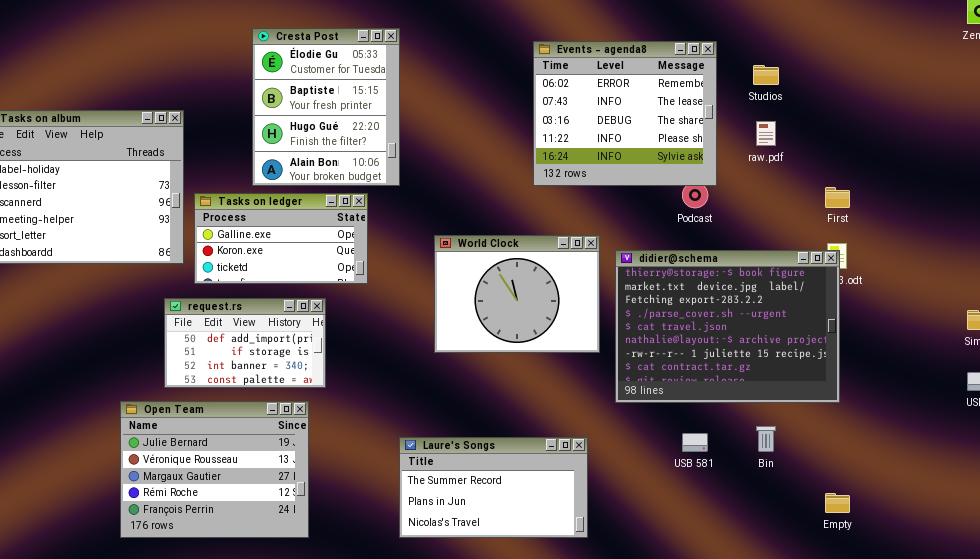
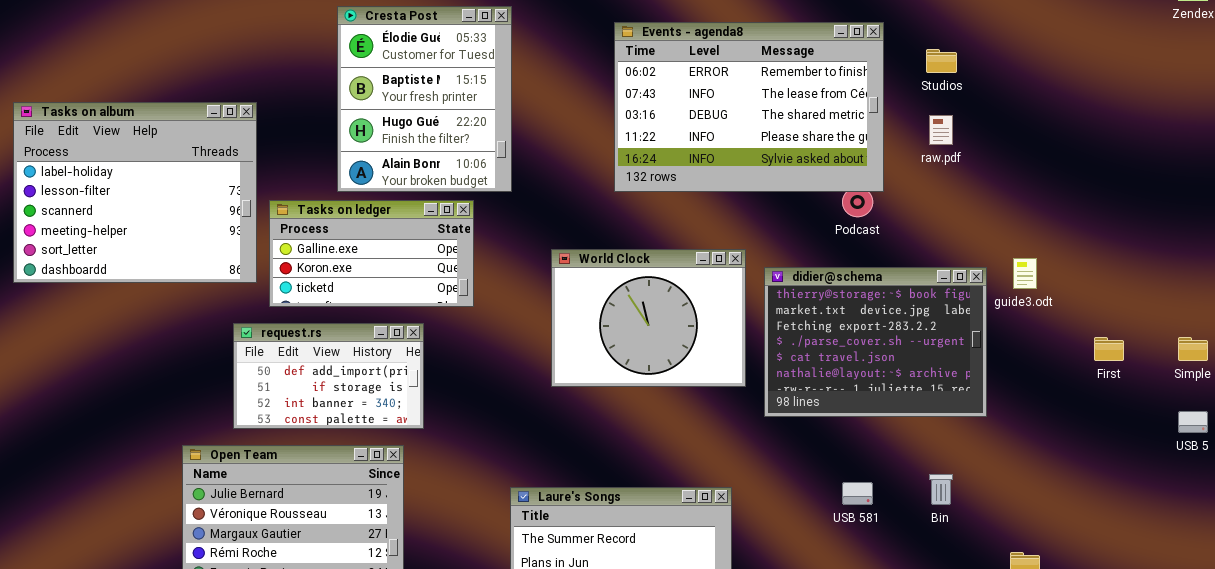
Events - agenda8: [533,41,717,186] -> [614,22,884,192], resized
First: [825,187,850,208] -> [1094,337,1124,361], moved
didier@schema: [615,250,840,403] -> [764,267,987,417], resized

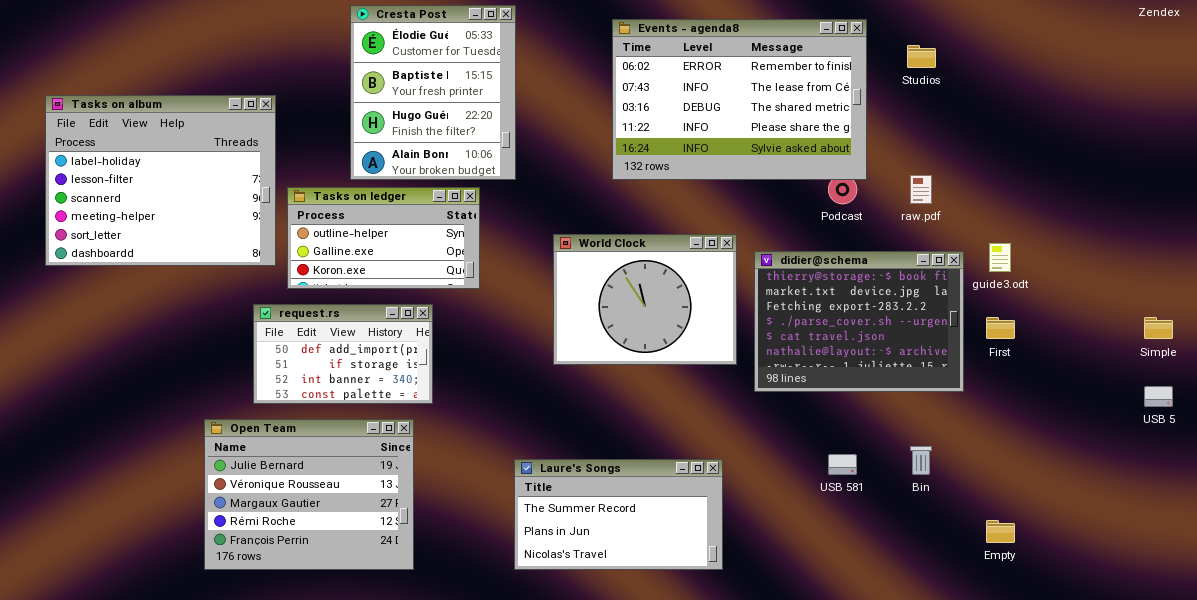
raw.pdf: [929,115,953,145] -> [910,175,932,204], moved
Tasks on ledger: [269,200,474,307] -> [287,187,480,289], scrolled up 1 row
First: [1094,337,1124,361] -> [986,317,1015,339], moved

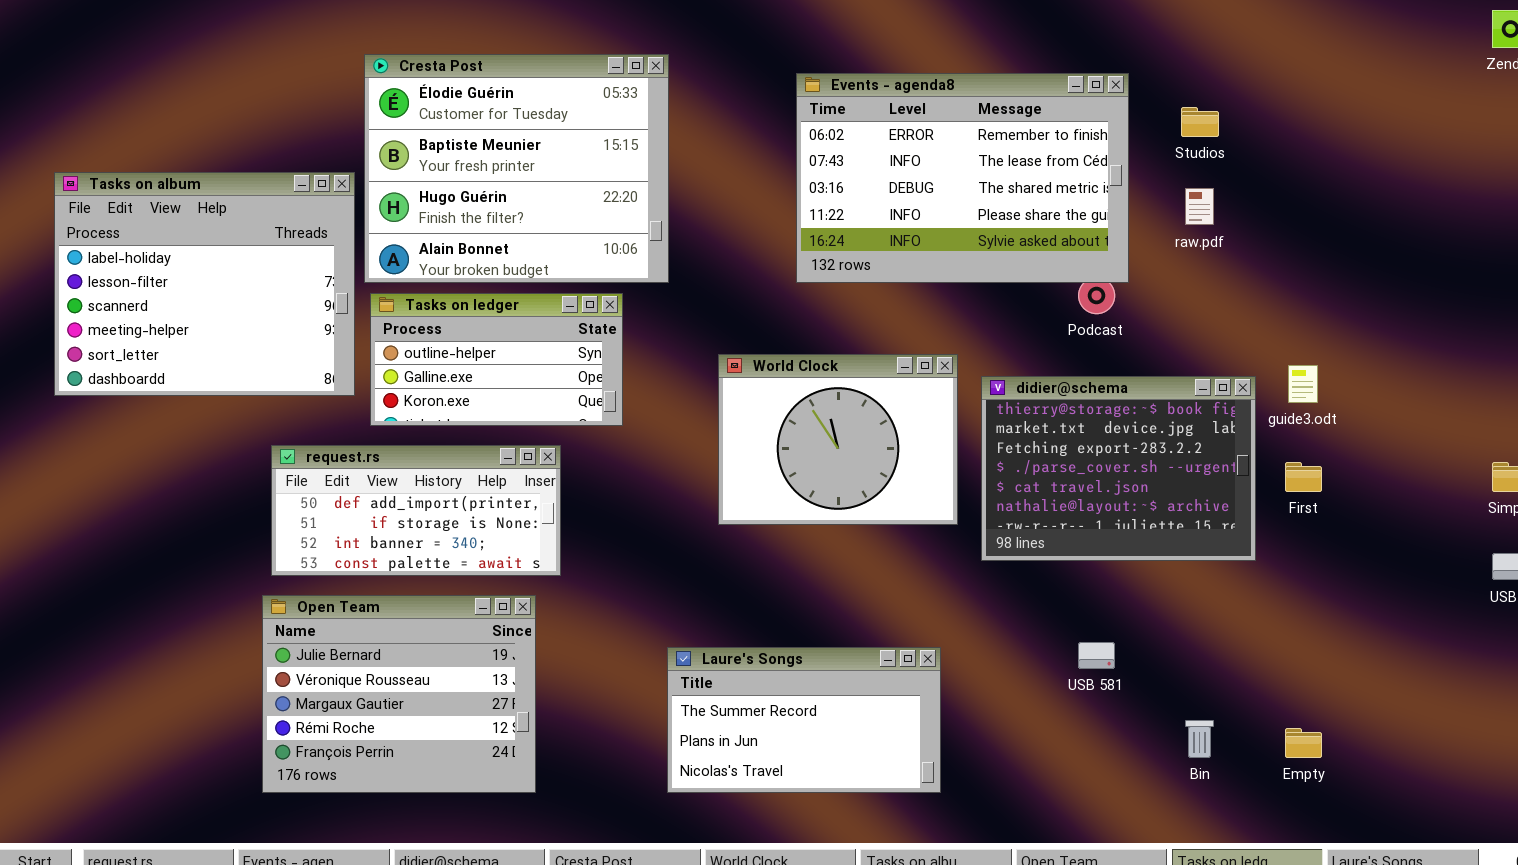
Cresta Post: [350,5,516,180] -> [364,54,669,283], resized
raw.pdf: [910,175,932,204] -> [1185,188,1214,225], moved
request.rs: [253,304,433,404] -> [271,445,561,576], resized
Bin: [910,446,932,475] -> [1185,720,1214,758], moved

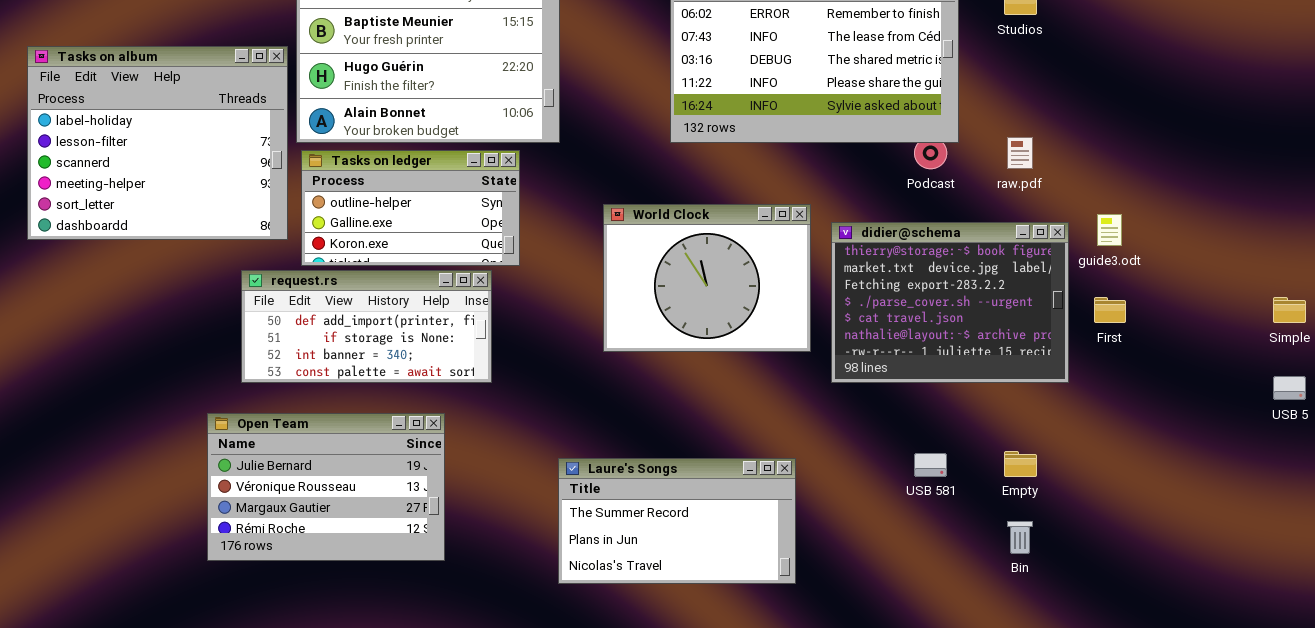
raw.pdf: [1185,188,1214,225] -> [1007,137,1033,169], moved
request.rs: [271,445,561,576] -> [241,270,492,383], moved
Open Team: [262,595,536,793] -> [207,413,445,561], resized
Empty: [1285,728,1322,758] -> [1004,451,1037,477], moved

